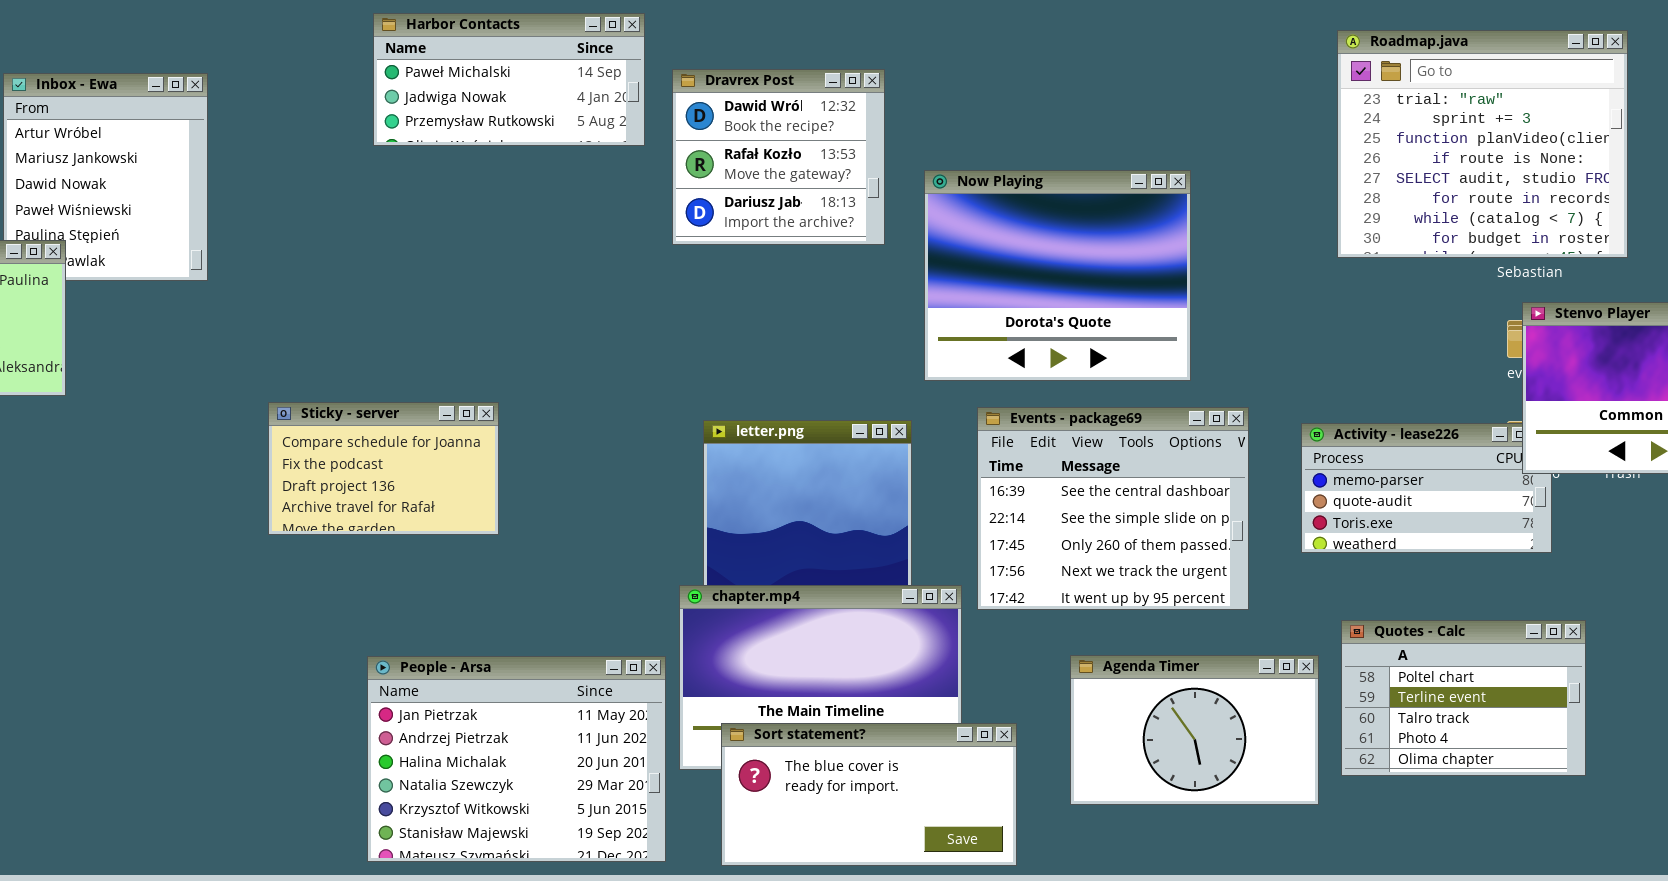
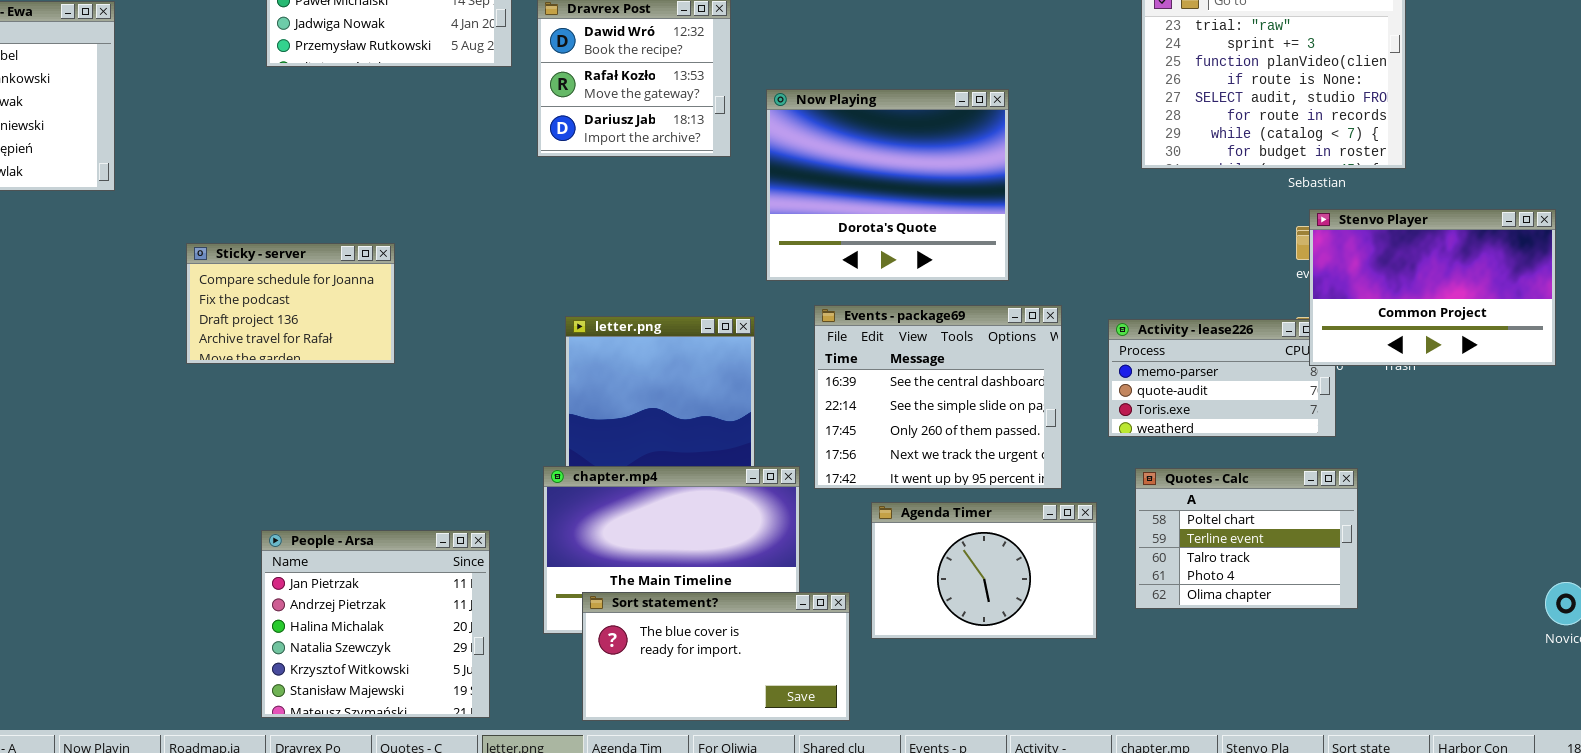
Sticky - server: [268,402,499,535] -> [186,243,395,364], moved
Quotes - Calc: [1341,620,1586,776] -> [1135,468,1358,609], moved
Agenda Timer: [1070,655,1319,805] -> [871,502,1097,639], moved
People - Arsa: [367,656,666,862] -> [261,530,490,718], resized

